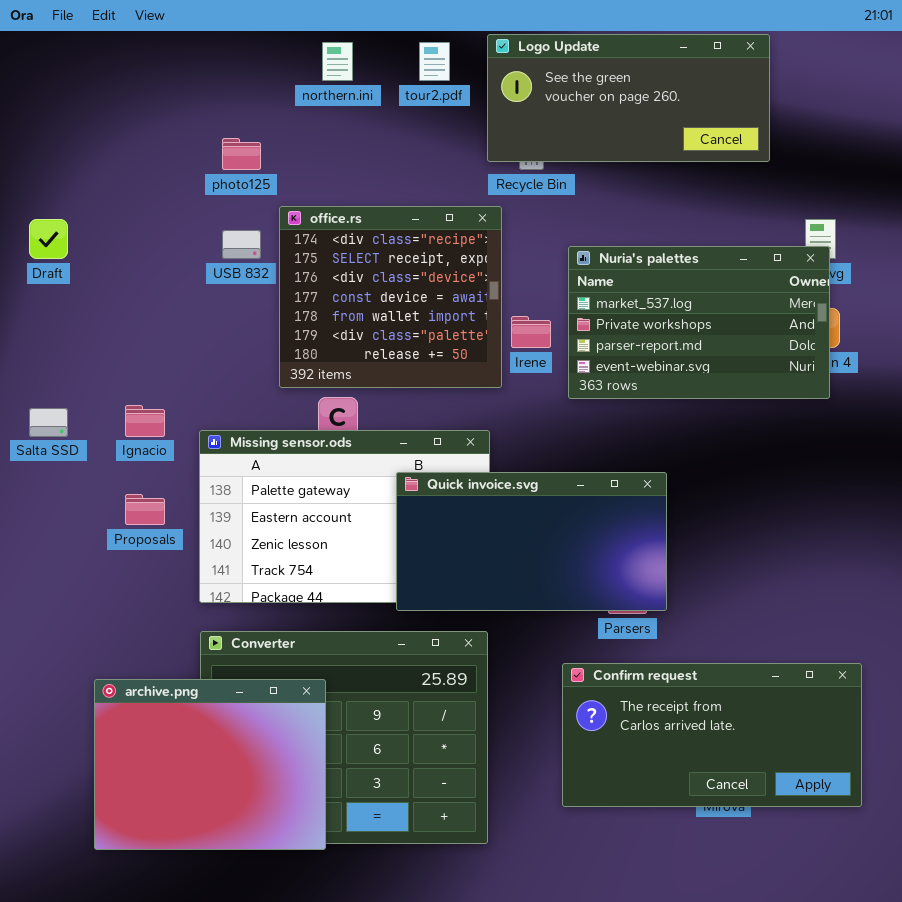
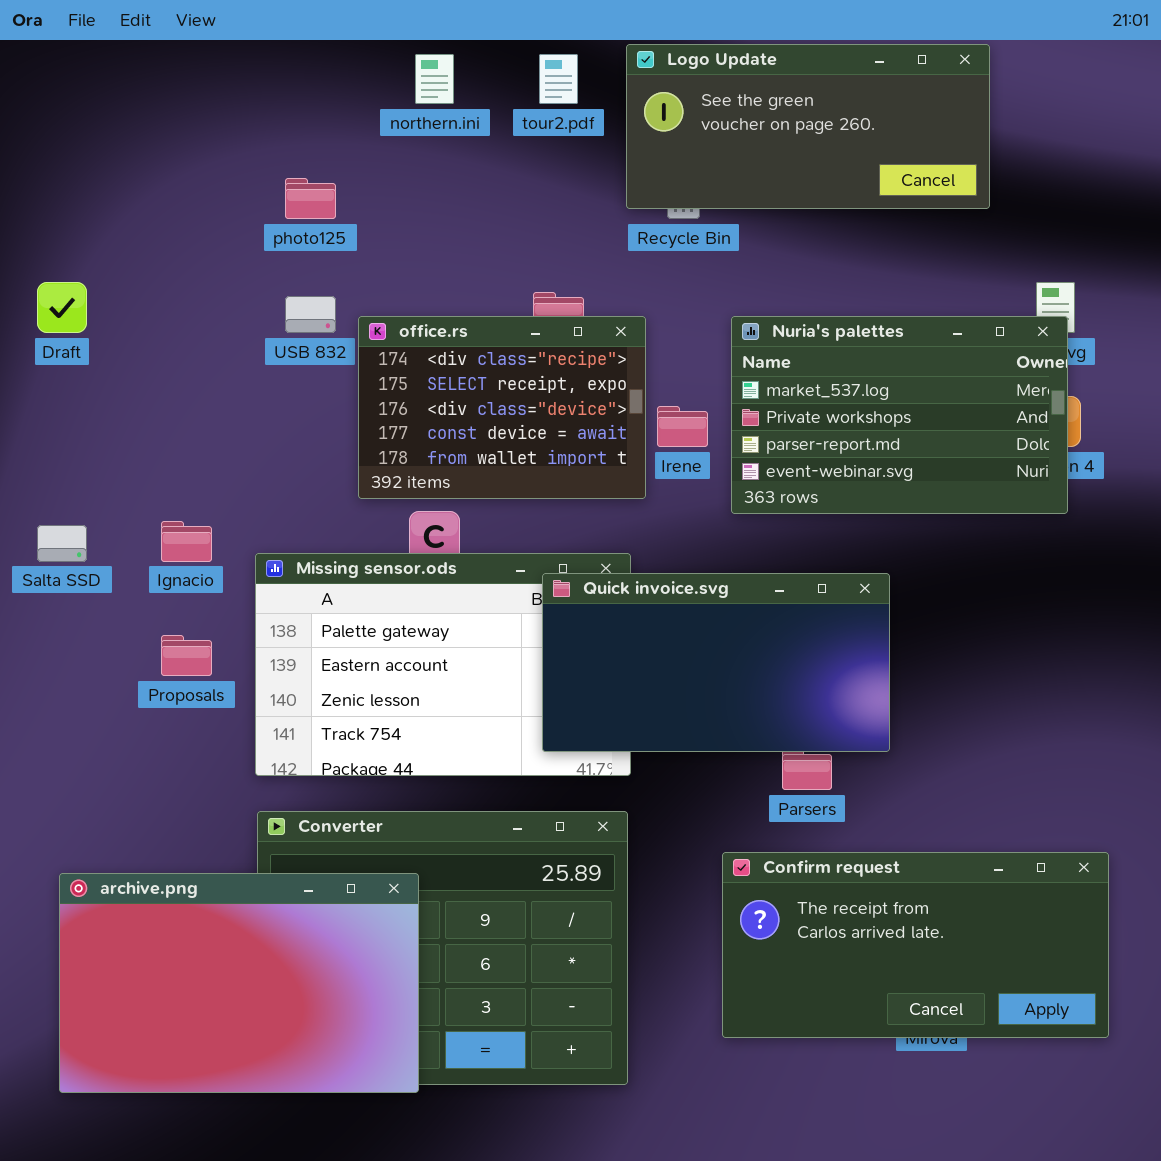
office.rs: [279,206,502,388] -> [358,316,646,499], resized
Quick invoice.svg: [396,472,667,611] -> [542,573,890,752], moved
archive.png: [94,679,326,850] -> [59,873,419,1093], resized

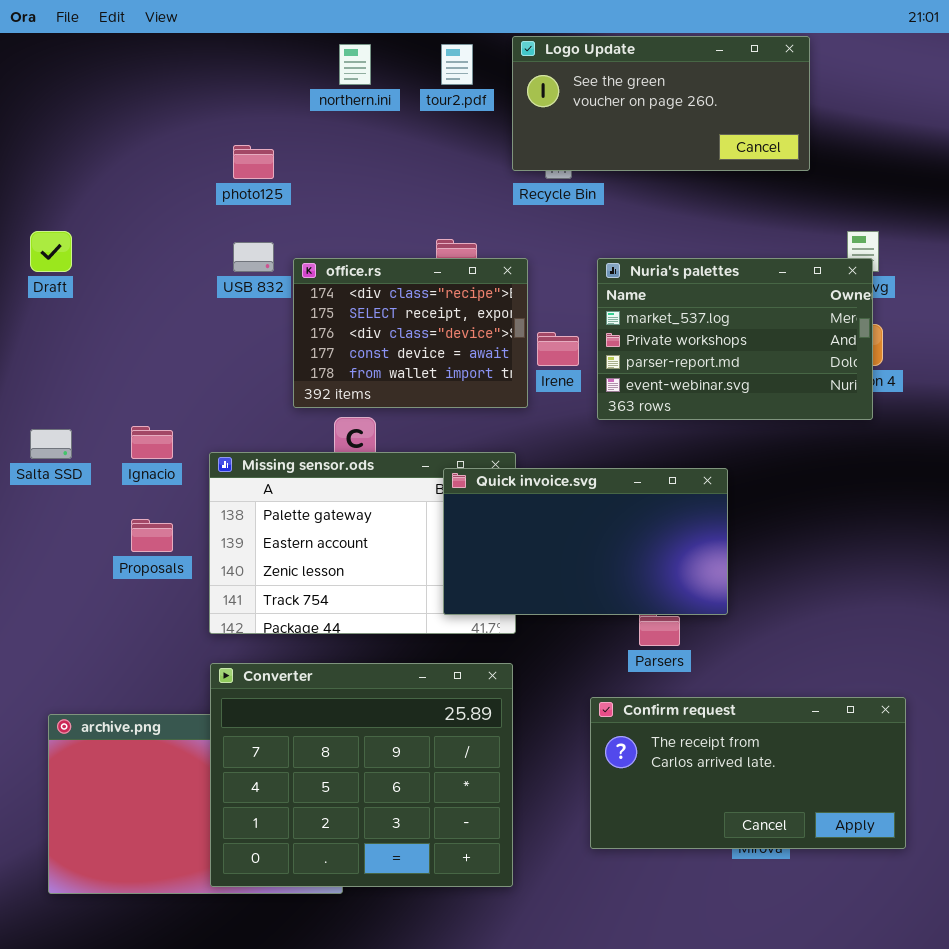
Converter: [257,811,628,1085] -> [210,663,513,887], raised

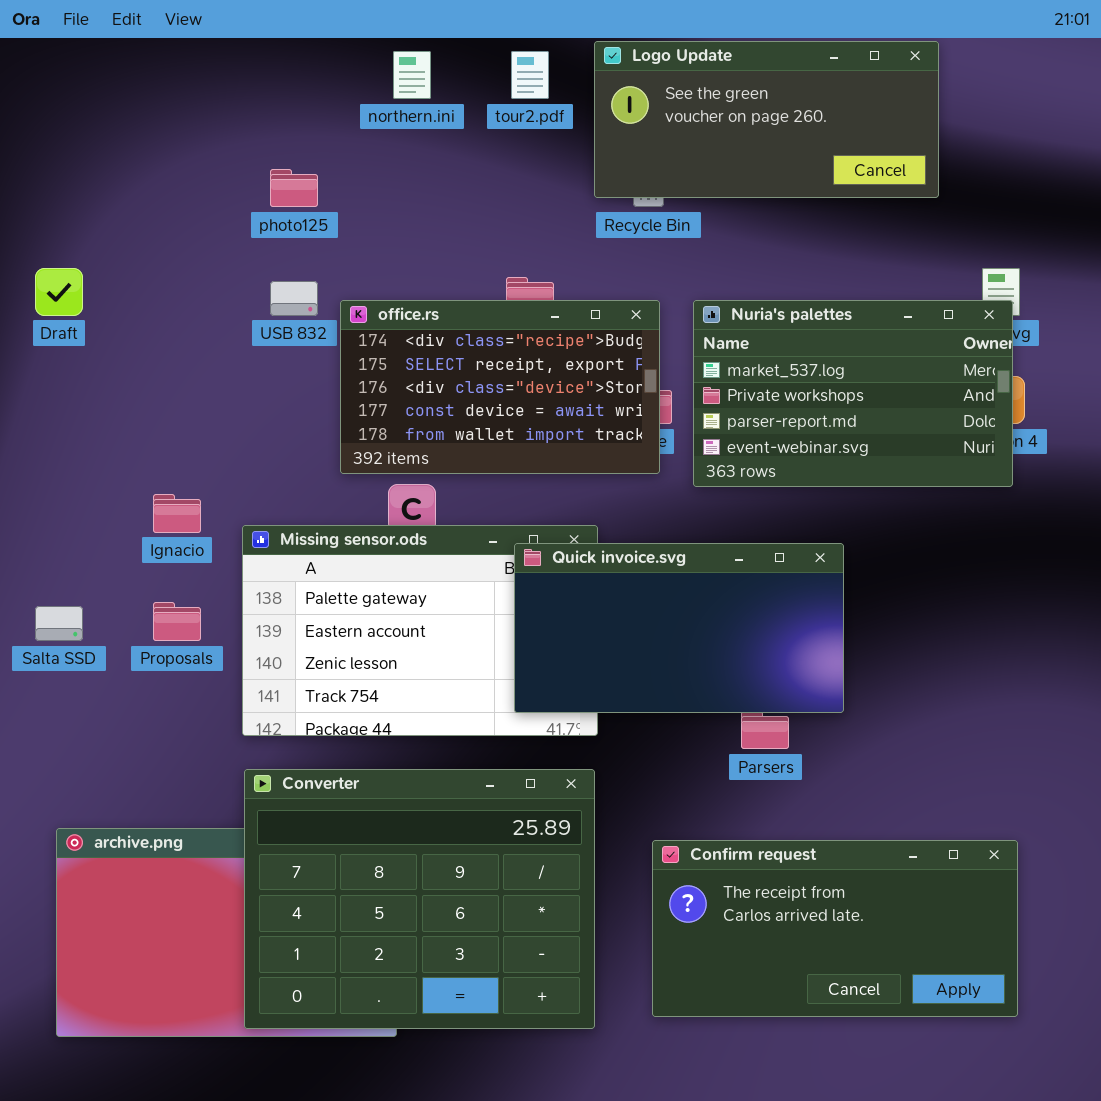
office.rs: [293,258,528,408] -> [340,300,660,474], resized
Salta SSD: [30,429,72,459] -> [35,606,83,641], moved
Confirm request: [590,697,906,849] -> [652,840,1018,1017], moved

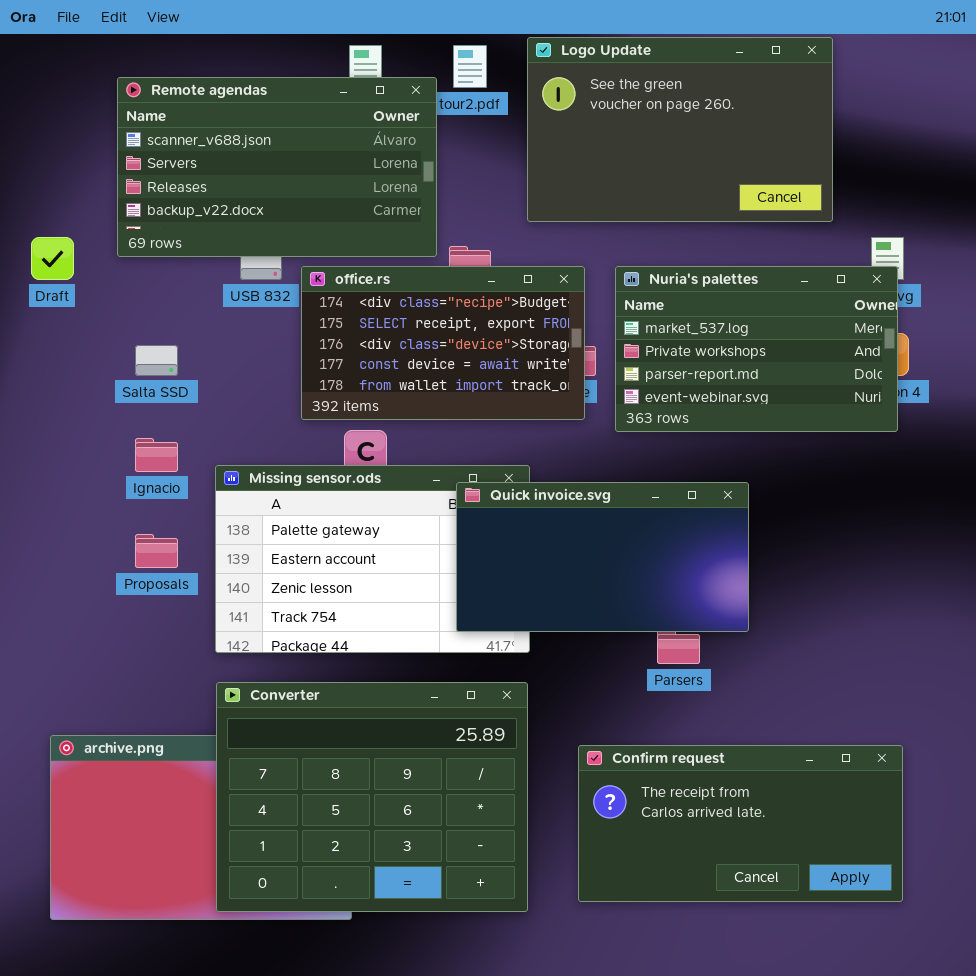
Logo Update: [594,41,939,198] -> [527,37,833,222], resized
Remote agendas: none -> [117,77,437,257], opened
Salta SSD: [35,606,83,641] -> [135,345,178,376], moved

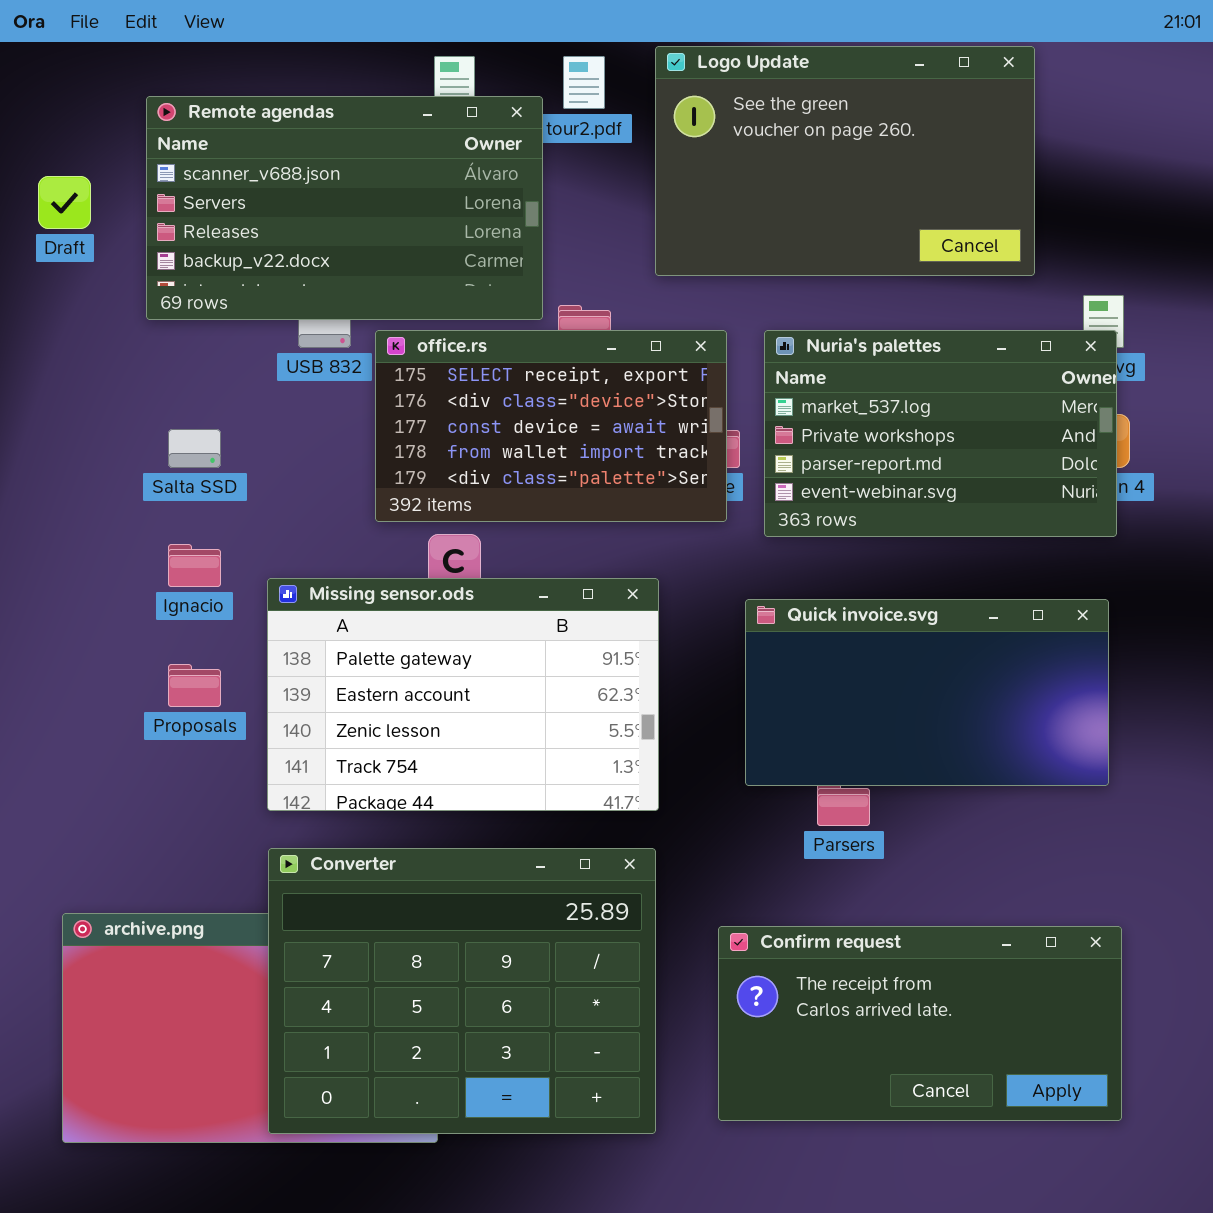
Draft: [31,237,74,280] -> [38,176,91,229], moved
office.rs: [301,266,585,420] -> [375,330,727,522], scrolled down 1 row
Quick invoice.svg: [456,482,749,632] -> [745,599,1109,786], moved

